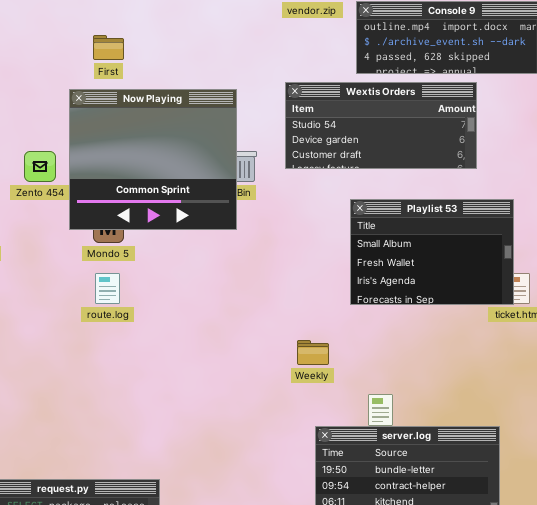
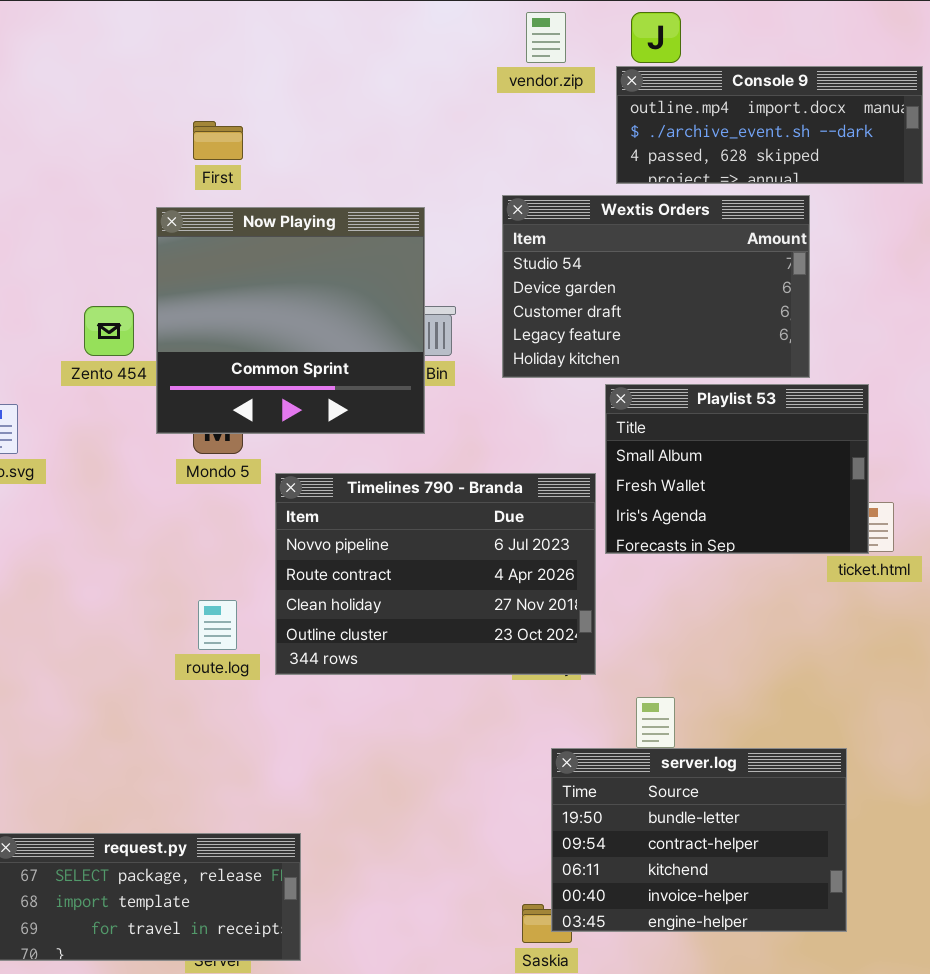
Wextis Orders: [285,82,477,169] -> [502,195,810,378], resized
Timelines 790 - Branda: none -> [275,473,596,675], opened
route.log: [95,273,120,304] -> [198,600,237,650], moved

